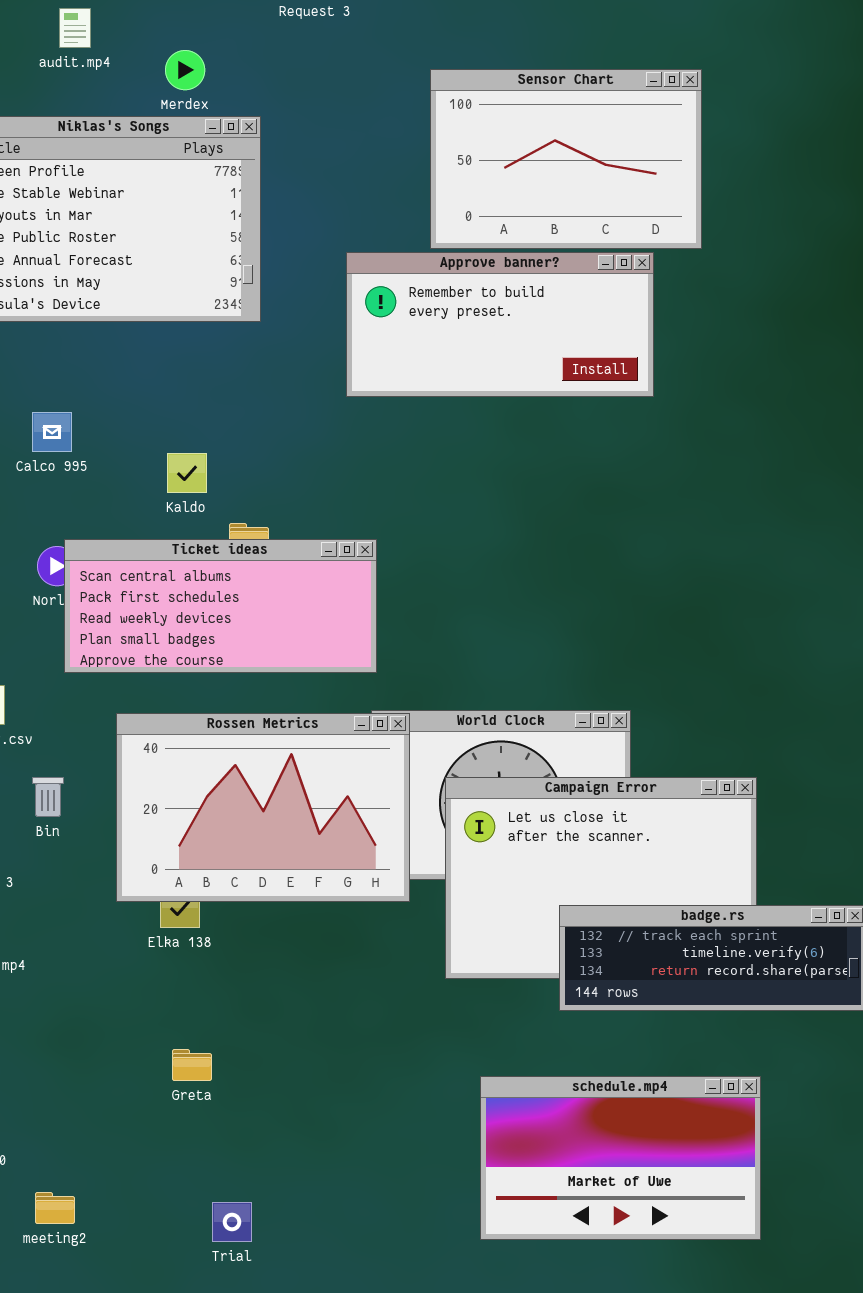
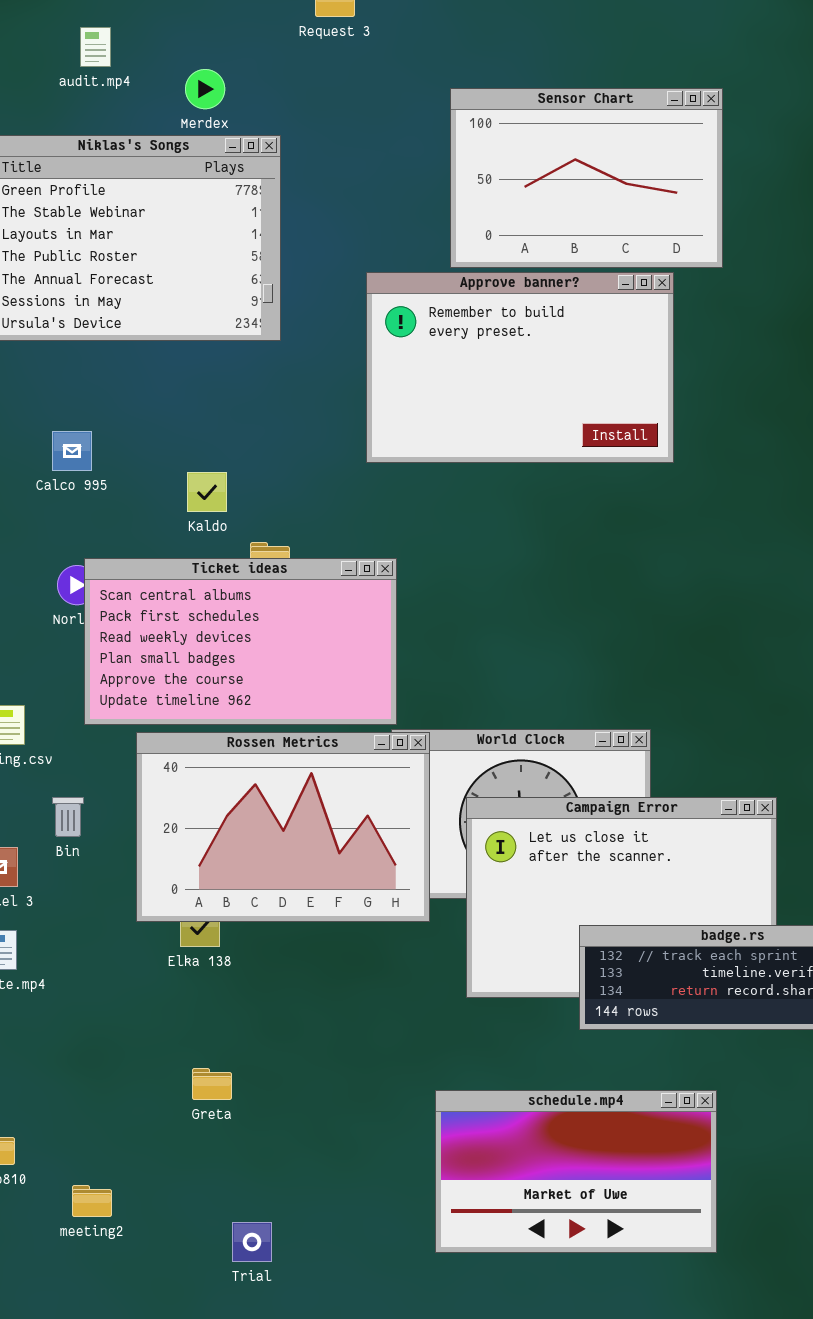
Approve banner?: [346,252,654,397] -> [366,272,674,463], resized
Ticket ideas: [64,539,377,673] -> [84,558,397,725], resized
schedule.mp4: [480,1076,761,1240] -> [435,1090,717,1253], moved
meeting2: [35,1192,75,1224] -> [72,1185,112,1217], moved

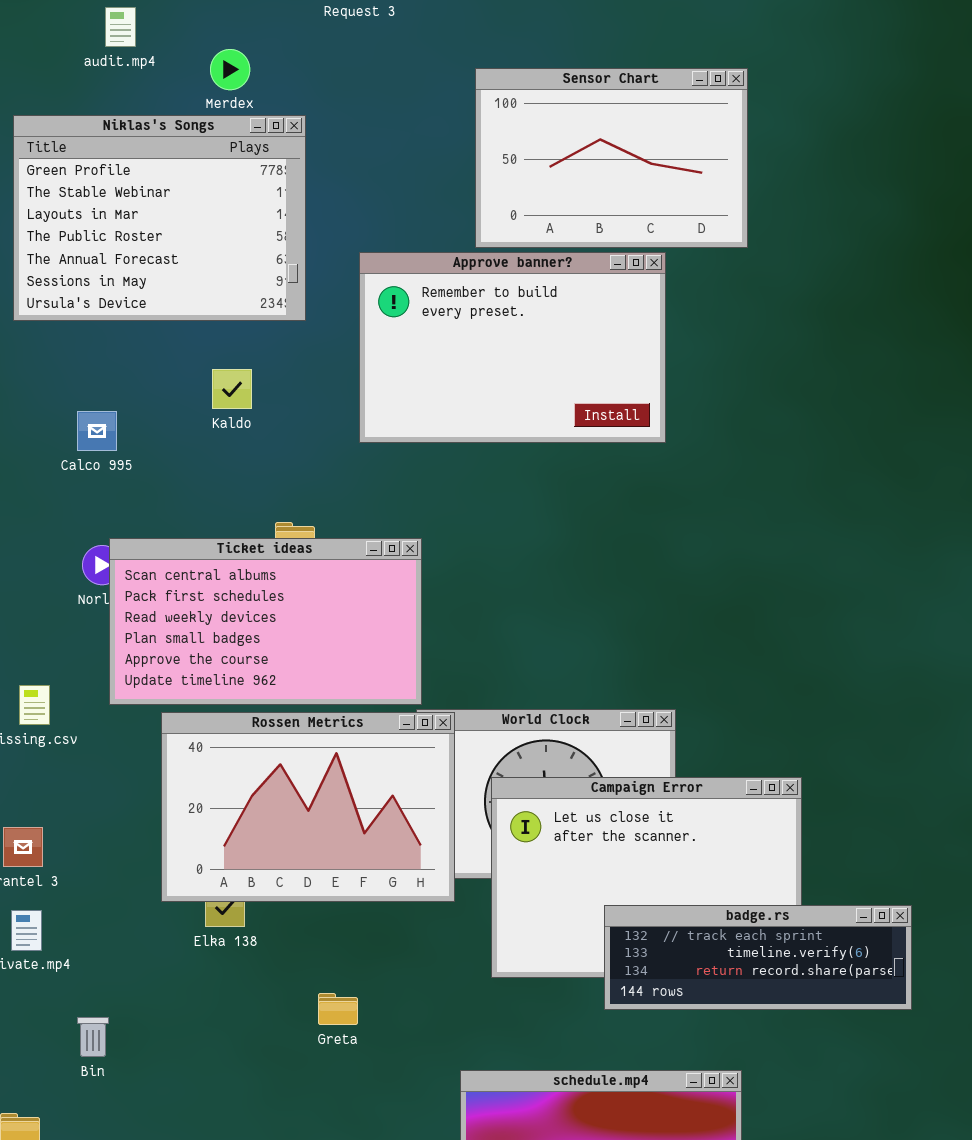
Approve banner?: [366,272,674,463] -> [359,252,666,443], moved
Kaldo: [187,472,227,512] -> [212,369,252,409], moved
Bin: [52,797,84,837] -> [77,1017,109,1057], moved
Greta: [192,1068,232,1100] -> [318,993,358,1025], moved

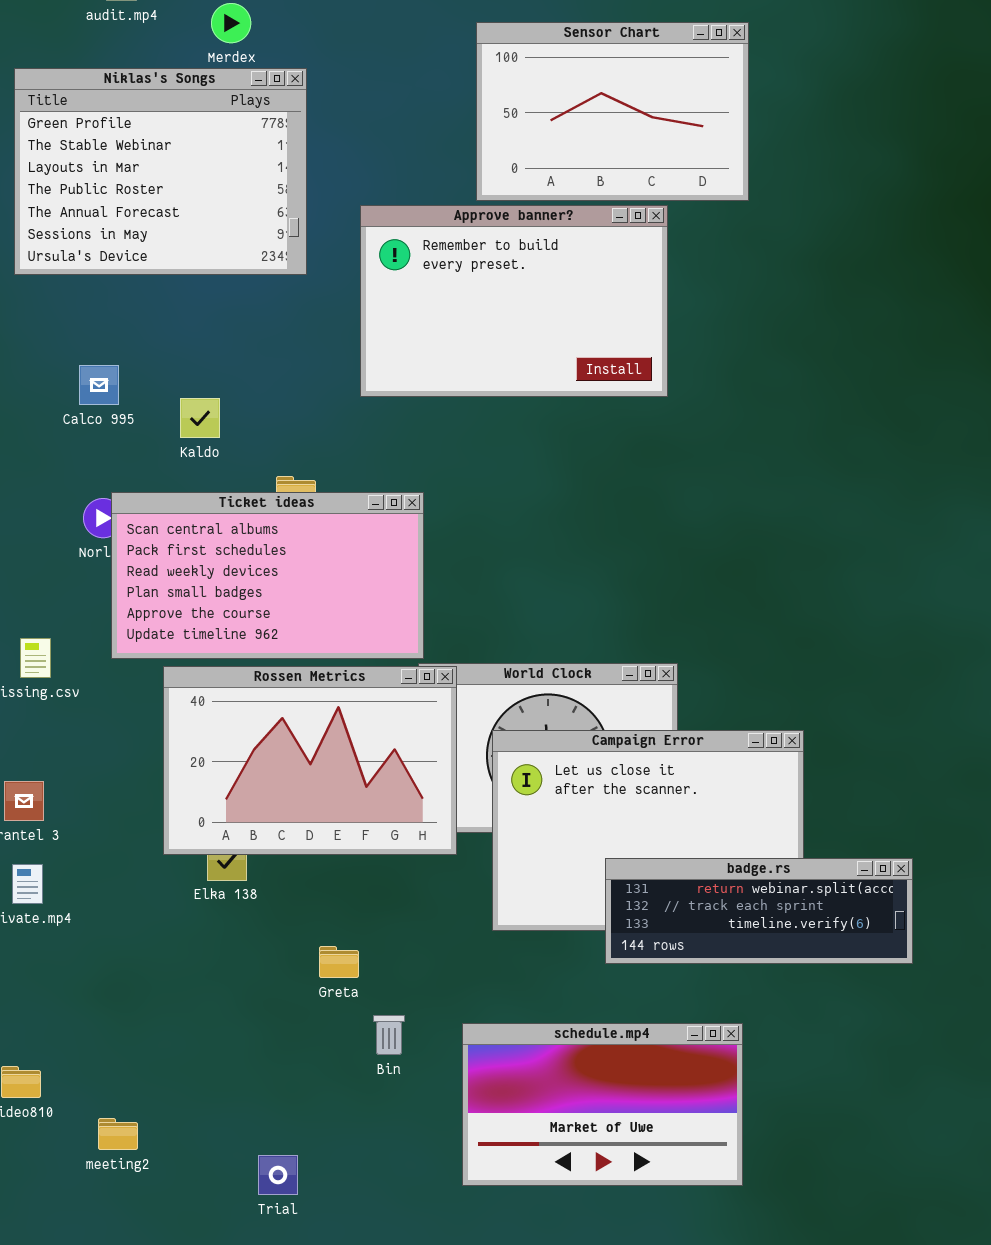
Kaldo: [212,369,252,409] -> [180,398,220,438], moved
badge.rs: [604,905,912,1010] -> [605,858,913,964], scrolled up 1 row
Bin: [77,1017,109,1057] -> [373,1015,405,1055], moved

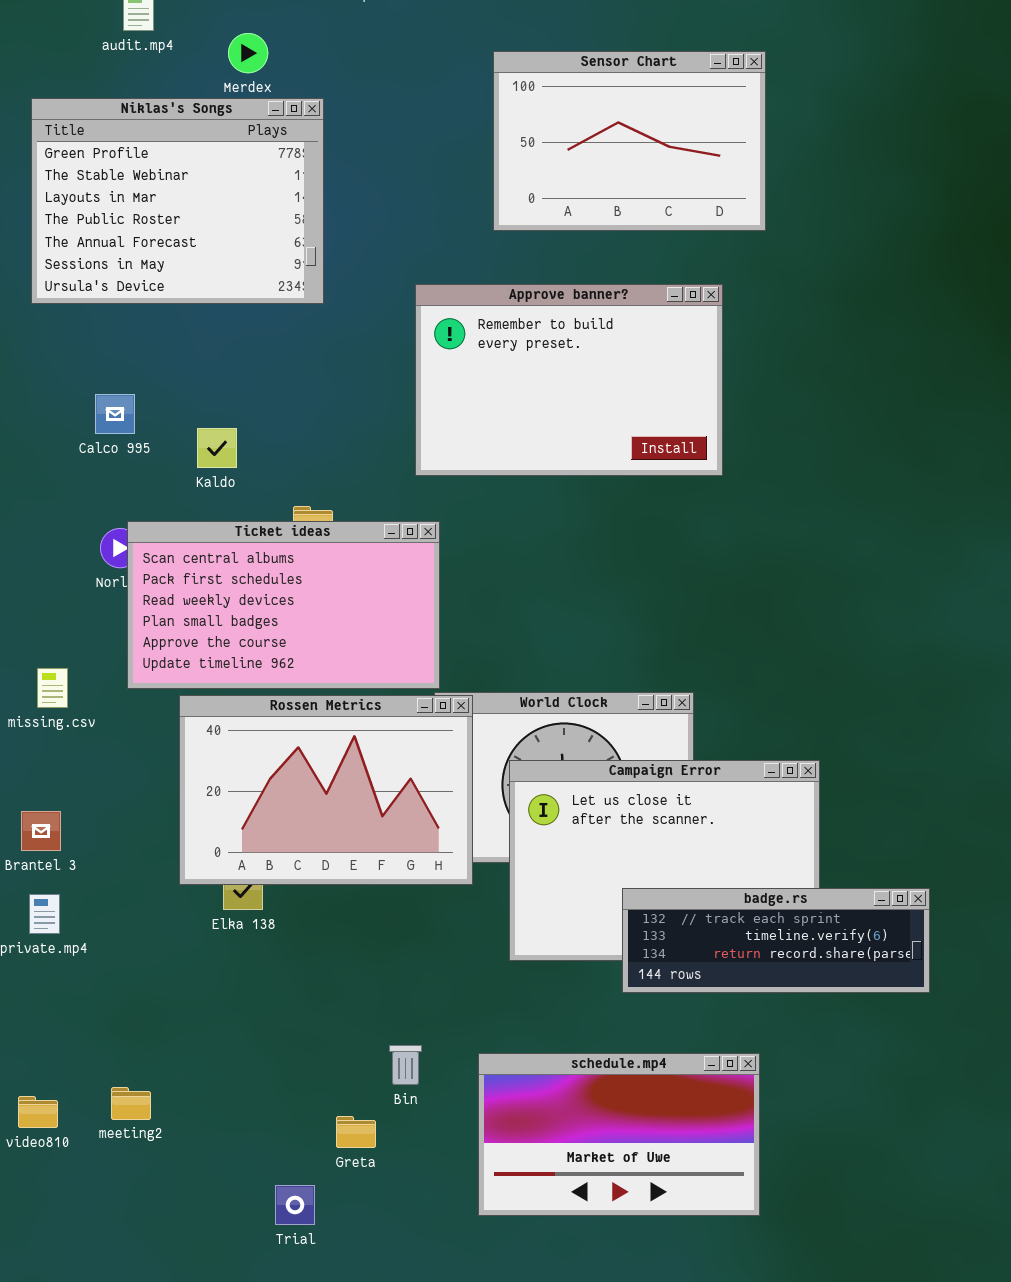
Approve banner?: [360,205,668,397] -> [415,284,723,476], moved
badge.rs: [605,858,913,964] -> [622,888,930,993], scrolled down 1 row
Greta: [319,946,359,978] -> [336,1116,376,1148], moved
meeting2: [98,1118,138,1150] -> [111,1087,151,1120], moved

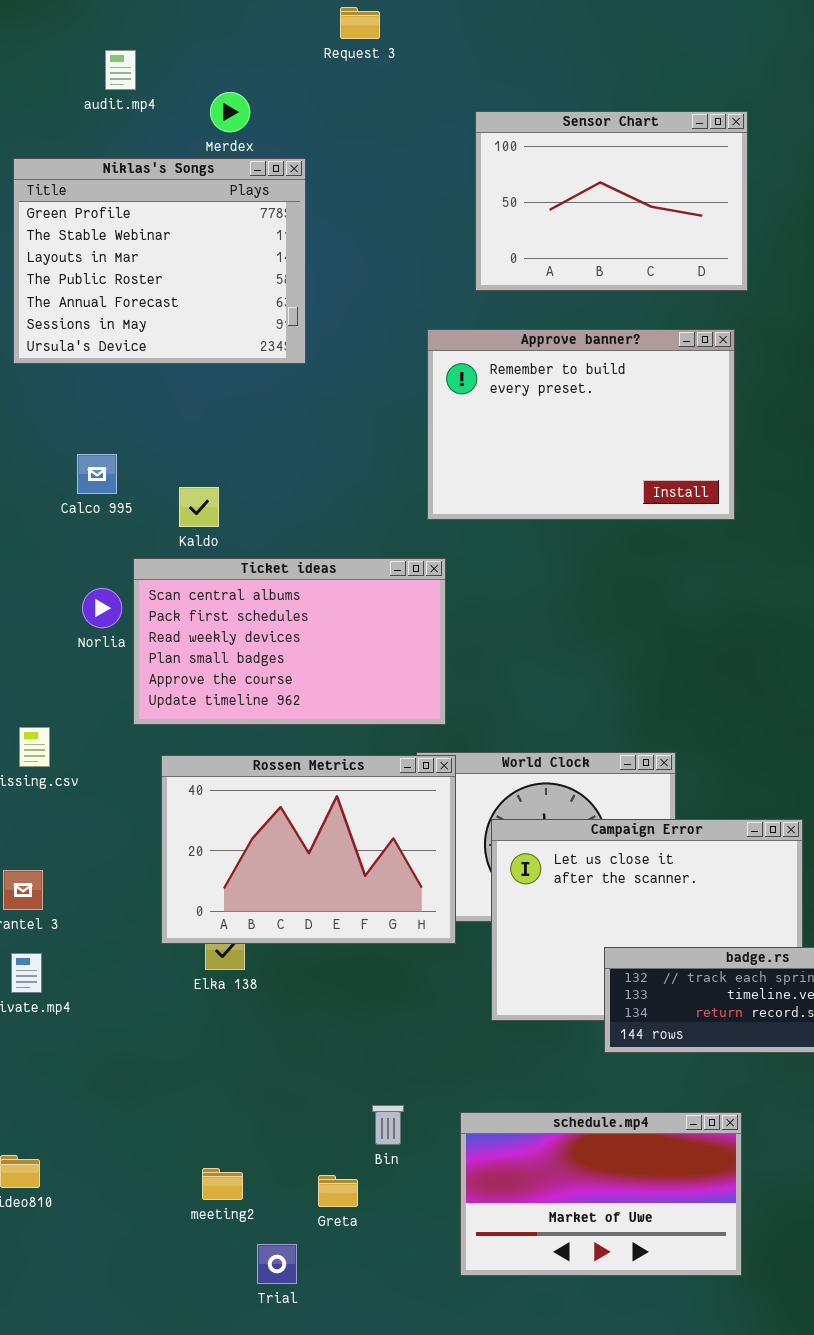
Approve banner?: [415,284,723,476] -> [427,329,735,520], moved
Ticket ideas: [127,521,440,689] -> [133,558,446,725], moved
meeting2: [111,1087,151,1120] -> [202,1168,243,1200], moved

